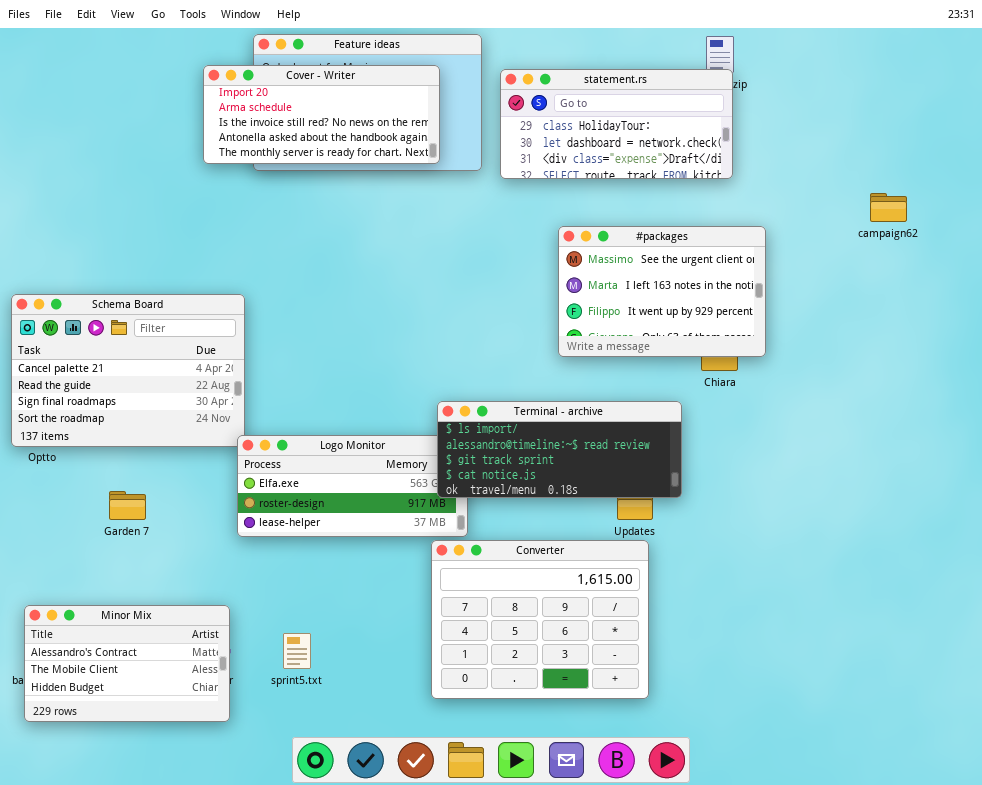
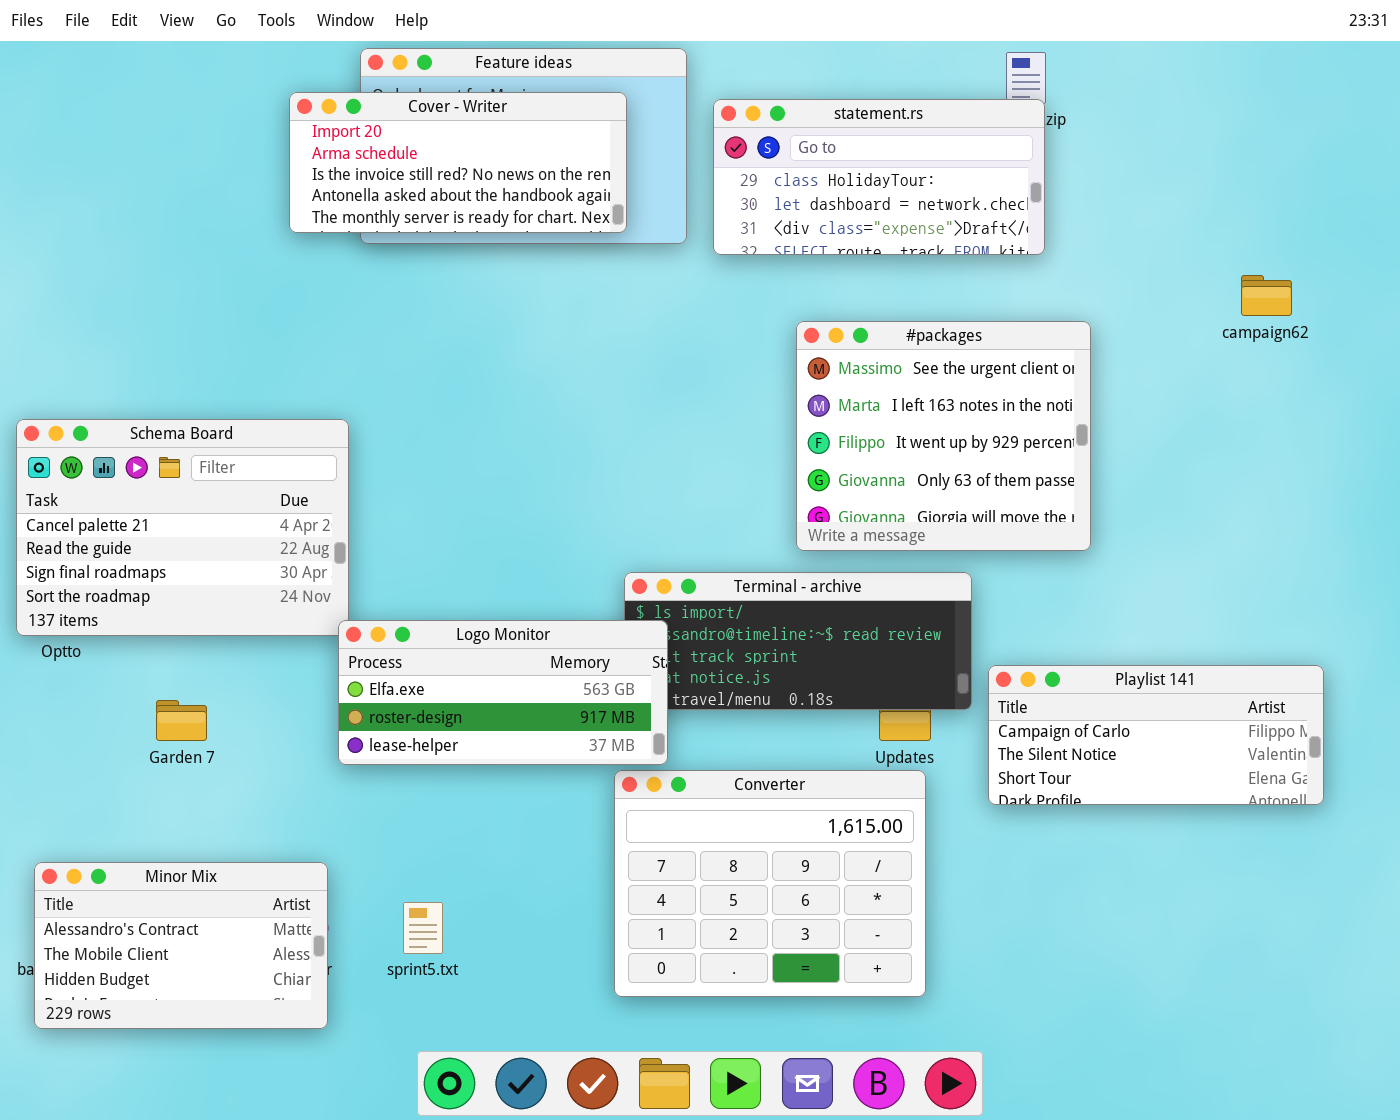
#packages: [558,226,766,357] -> [796,321,1091,551], resized
Logo Monitor: [237,435,468,537] -> [338,620,668,765], raised
Playlist 141: none -> [988,665,1324,805], opened

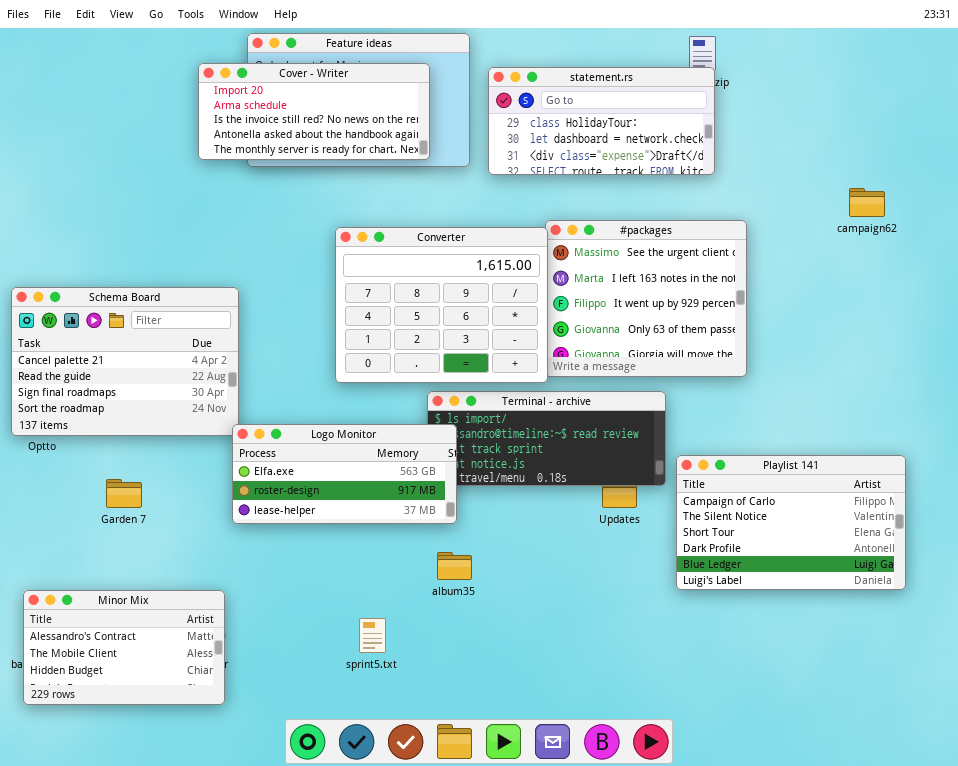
Playlist 141: [988,665,1324,805] -> [676,455,906,590], resized
Converter: [614,770,926,997] -> [335,227,548,383], moved
sprint5.txt: [403,902,443,954] -> [359,618,386,653], moved

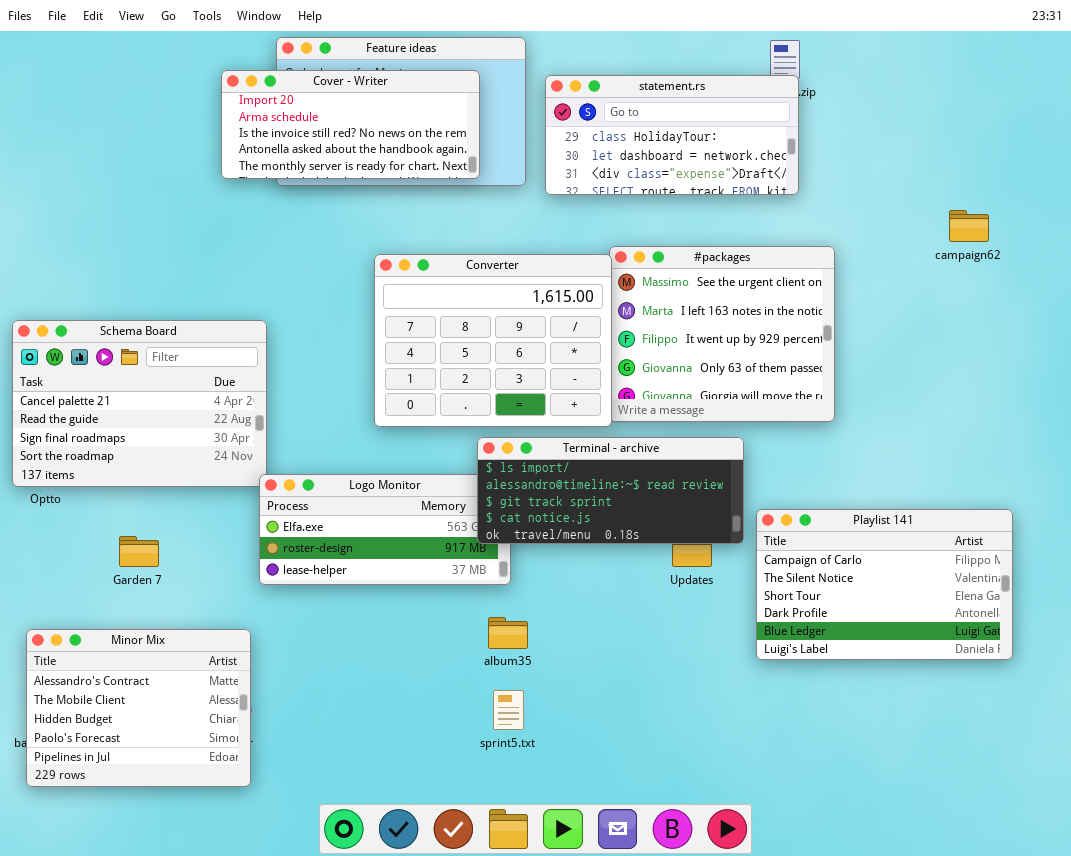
Terminal - archive: [427,391,666,486] -> [477,437,744,544], raised
Minor Mix: [23,590,225,705] -> [26,629,251,787], resized
sprint5.txt: [359,618,386,653] -> [493,690,524,730], moved

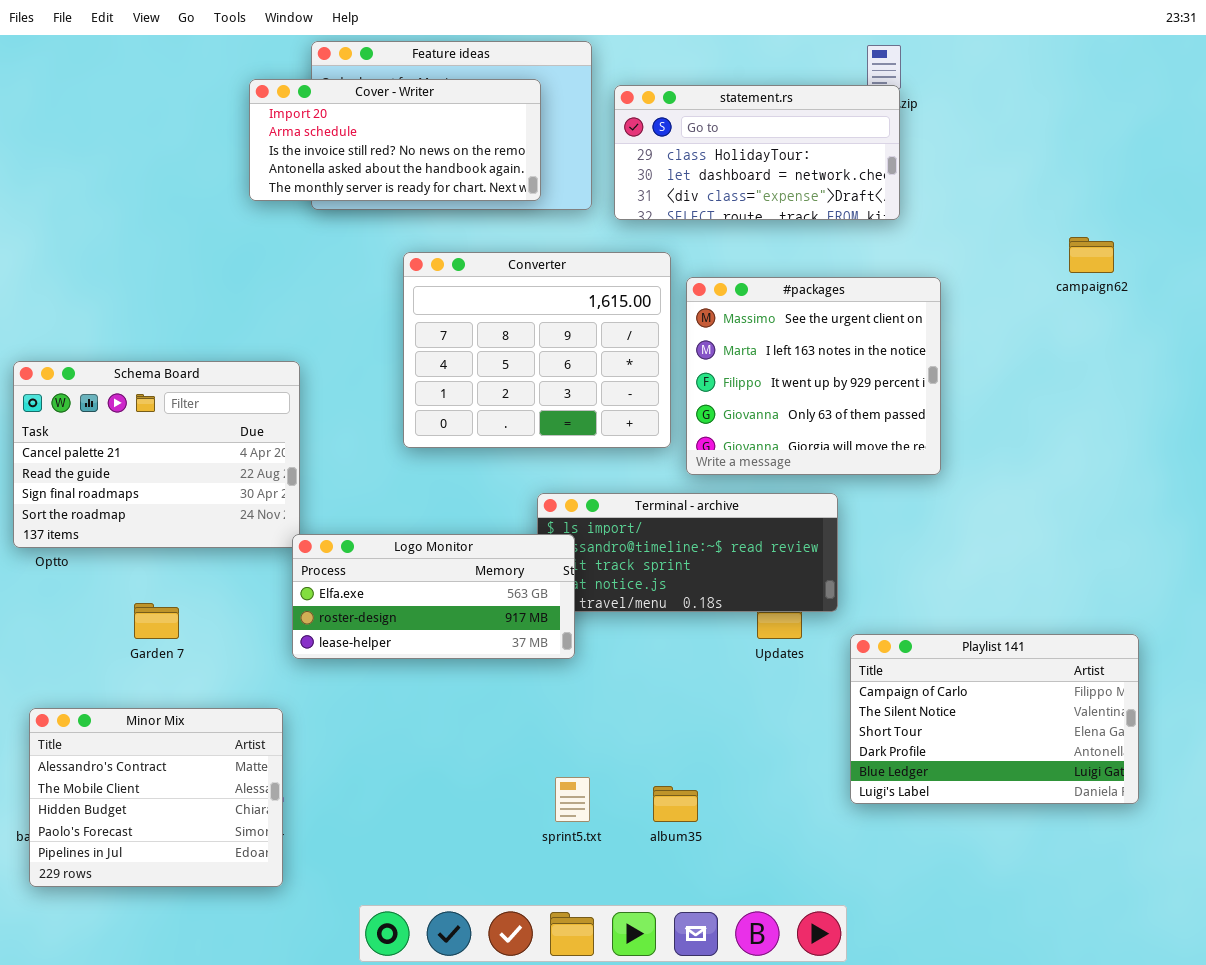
Converter: [374,254,612,427] -> [403,252,671,448], moved
Logo Monitor: [259,474,511,585] -> [292,534,575,659], raised
Playlist 141: [756,509,1013,660] -> [850,634,1139,804], moved
album35: [488,617,528,649] -> [653,786,698,822], moved

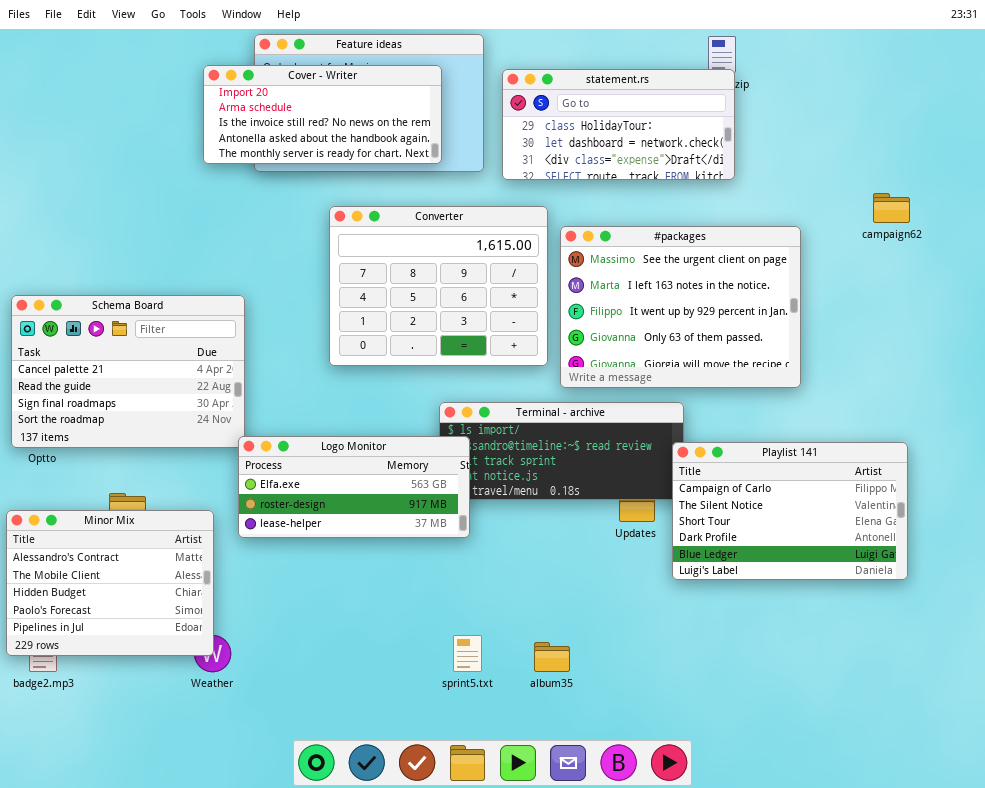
#packages: [686,277,941,475] -> [560,226,801,388], resized
Playlist 141: [850,634,1139,804] -> [672,442,908,580], moved
Minor Mix: [29,708,283,887] -> [6,510,214,656], moved

